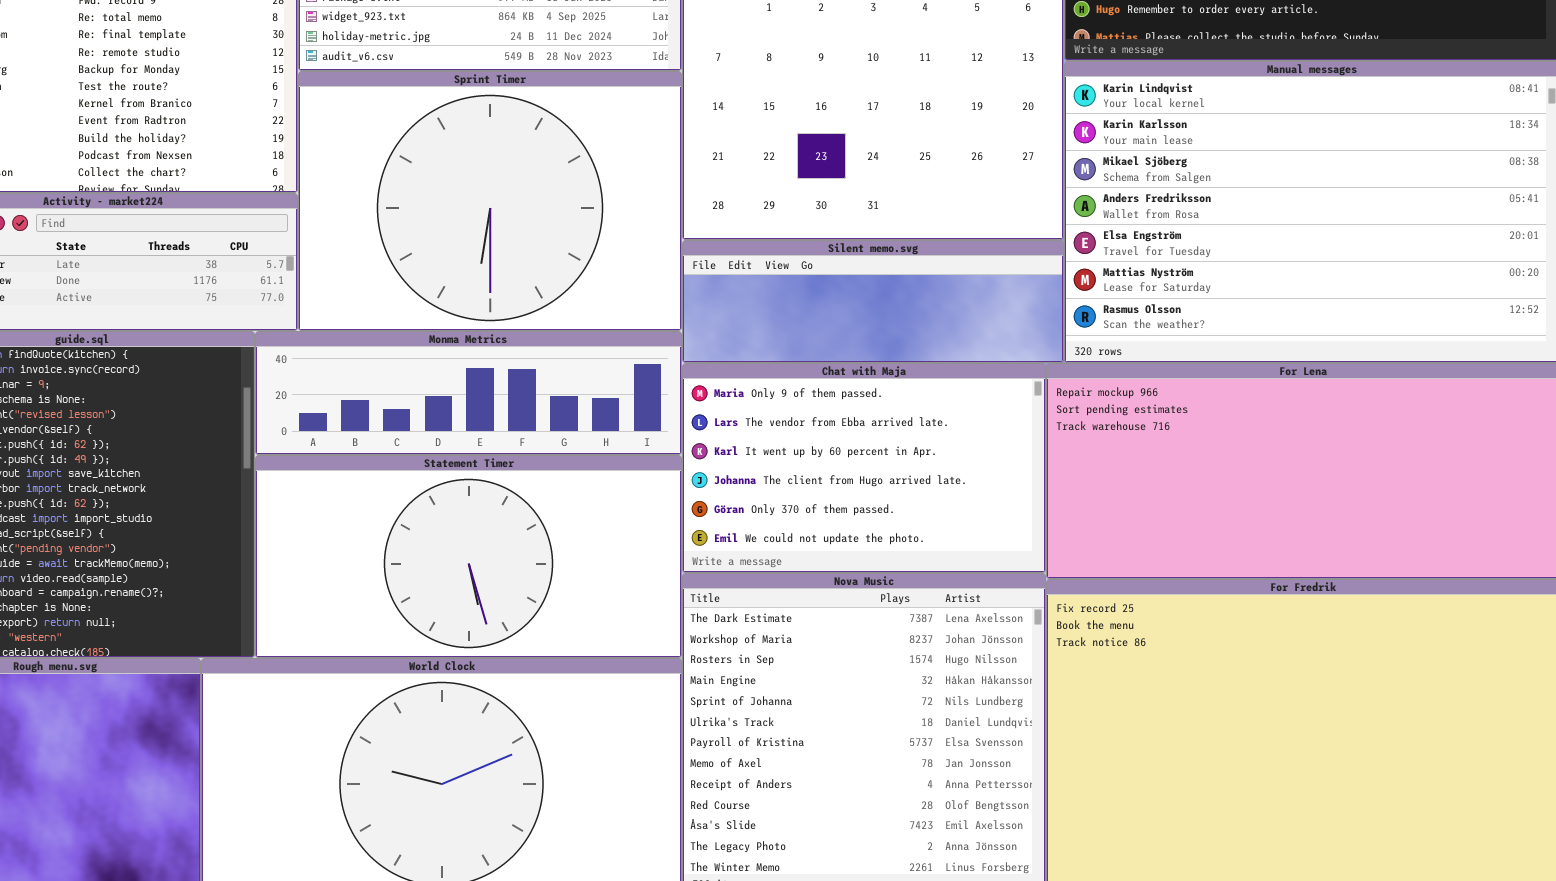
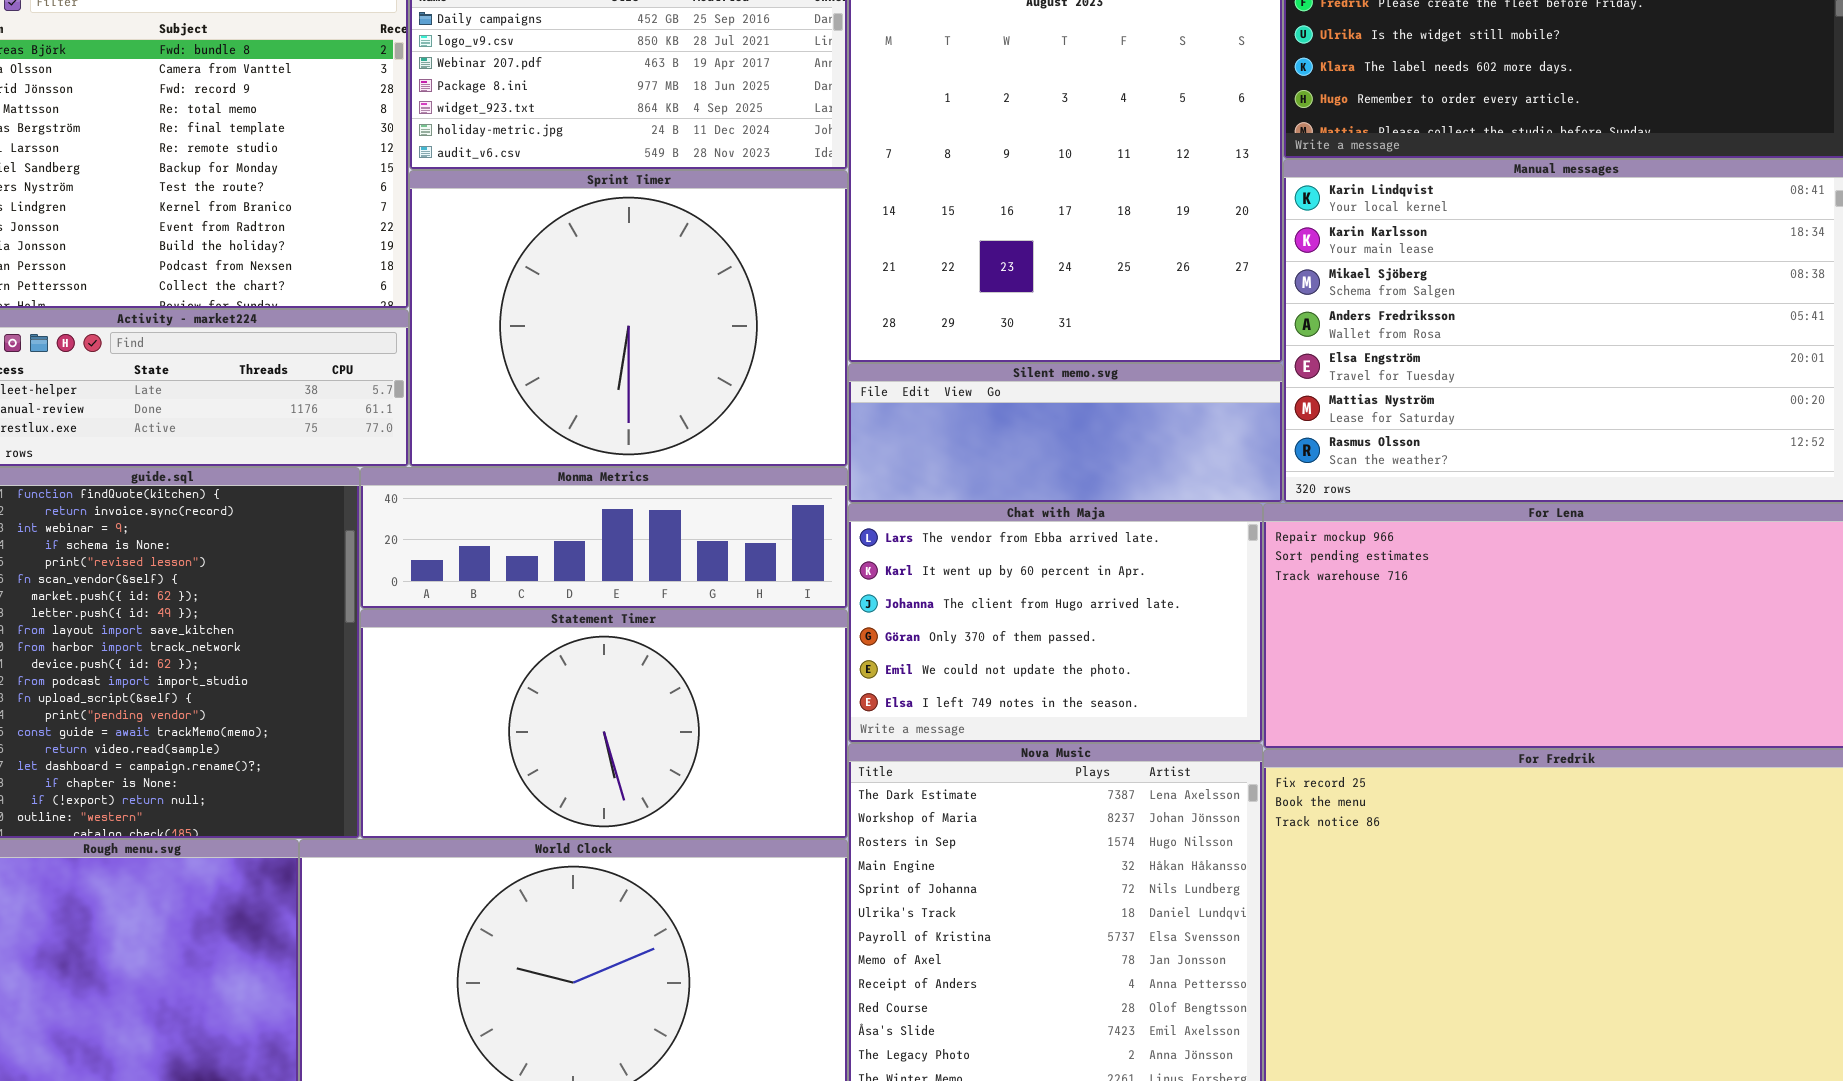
Chat with Maja: [682,363,1046,573] -> [848,503,1263,743], scrolled down 1 row

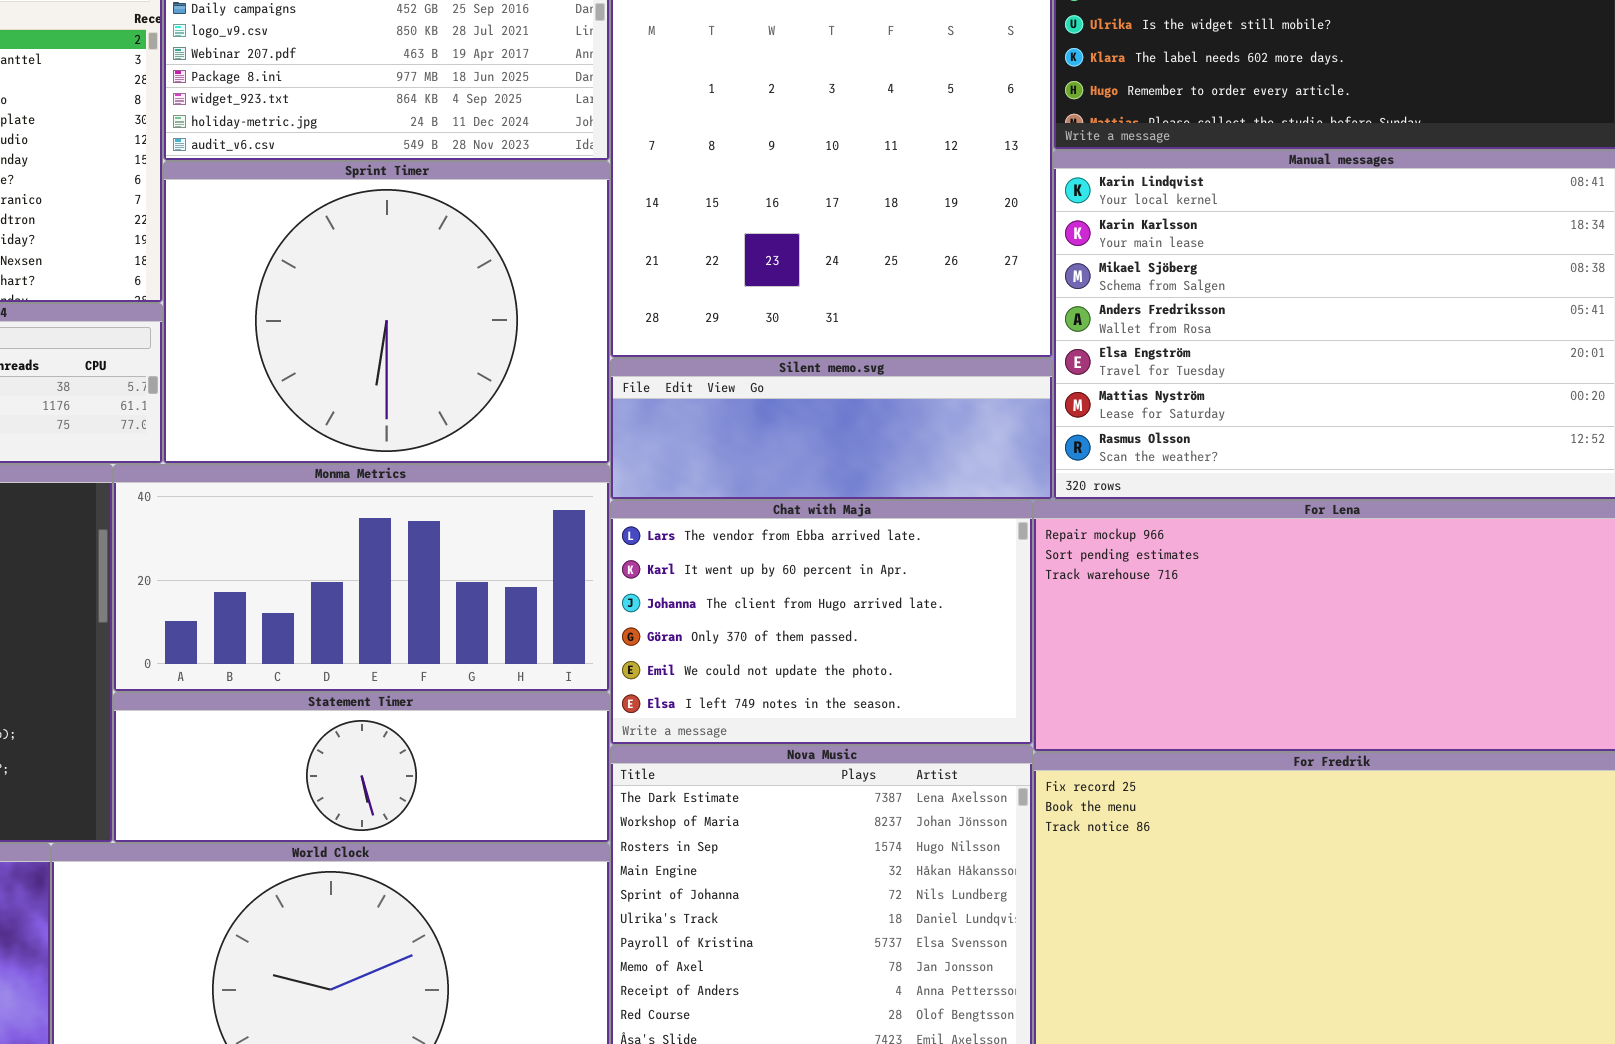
Monma Metrics: [360,467,848,609] -> [113,464,610,692], resized
Statement Timer: [360,609,848,839] -> [113,692,610,843], resized

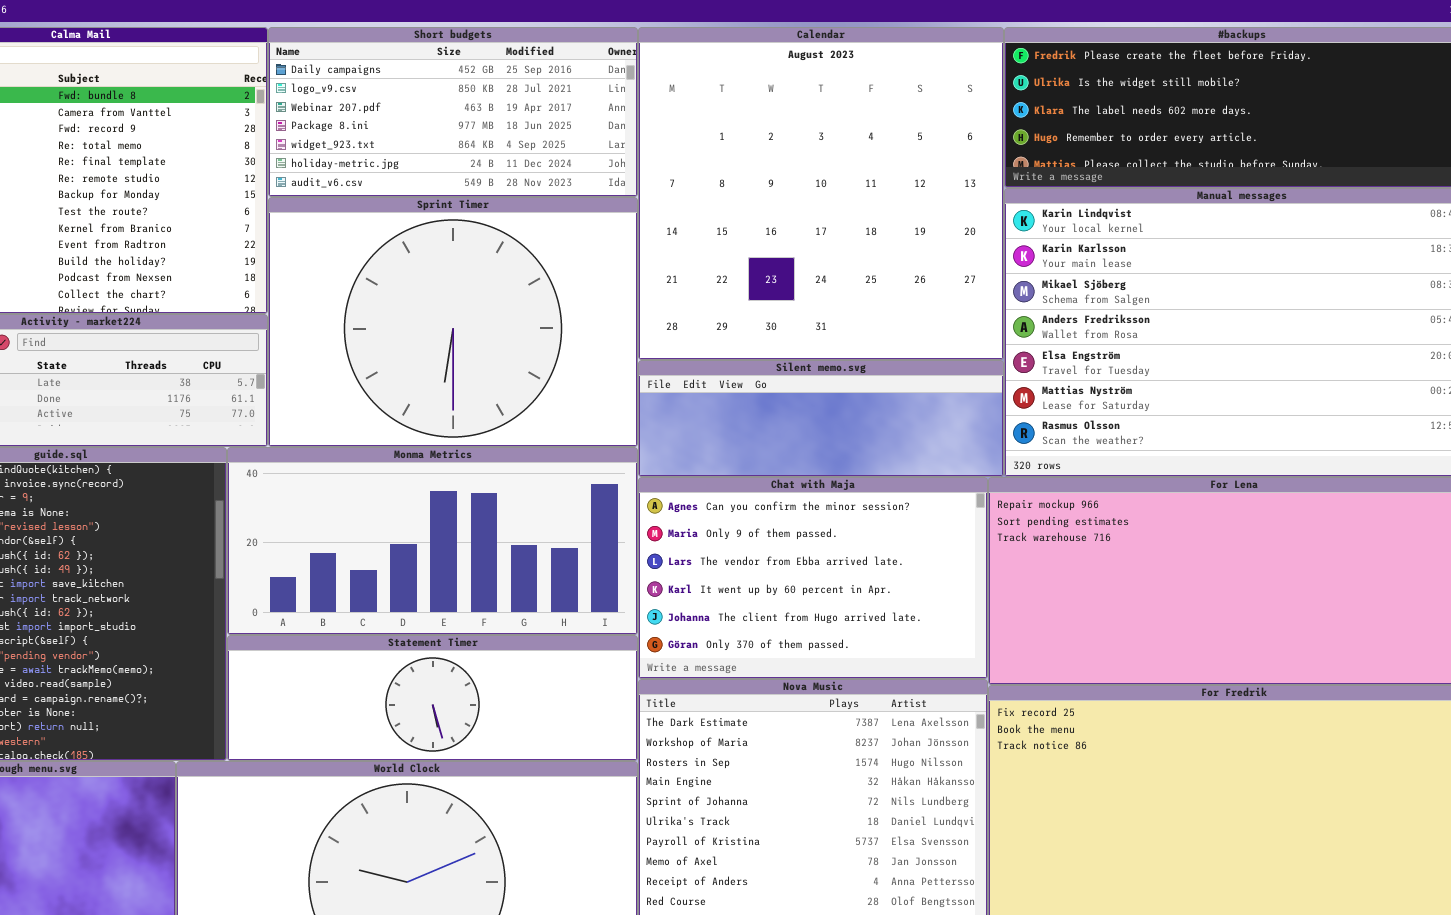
Chat with Maja: [610,500,1033,745] -> [638,477,988,679], scrolled up 2 rows

